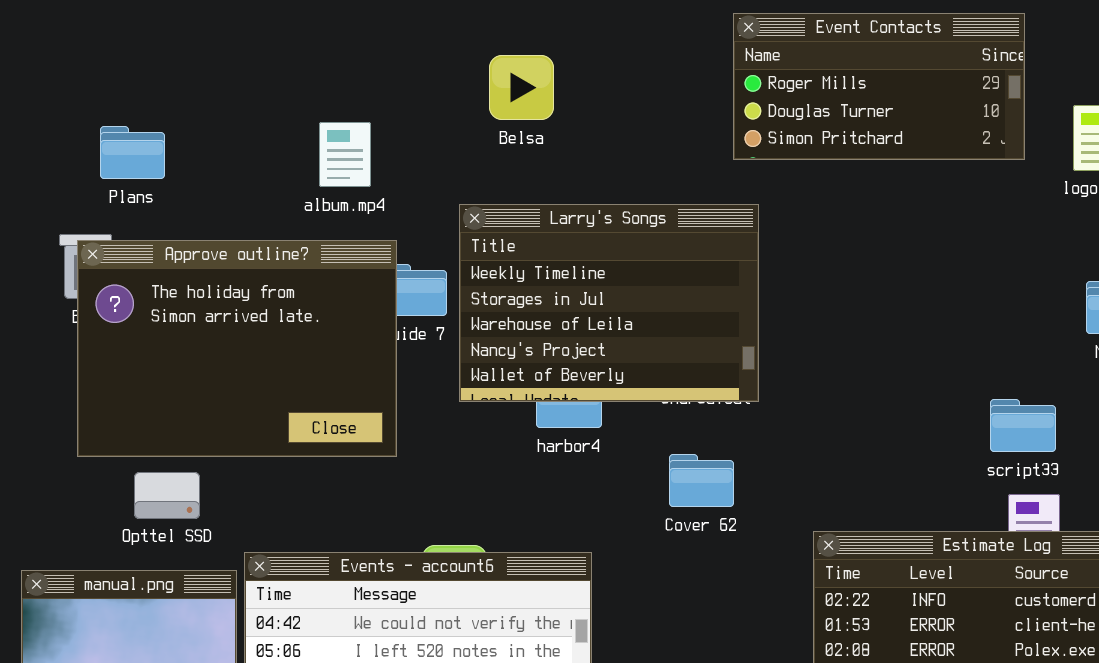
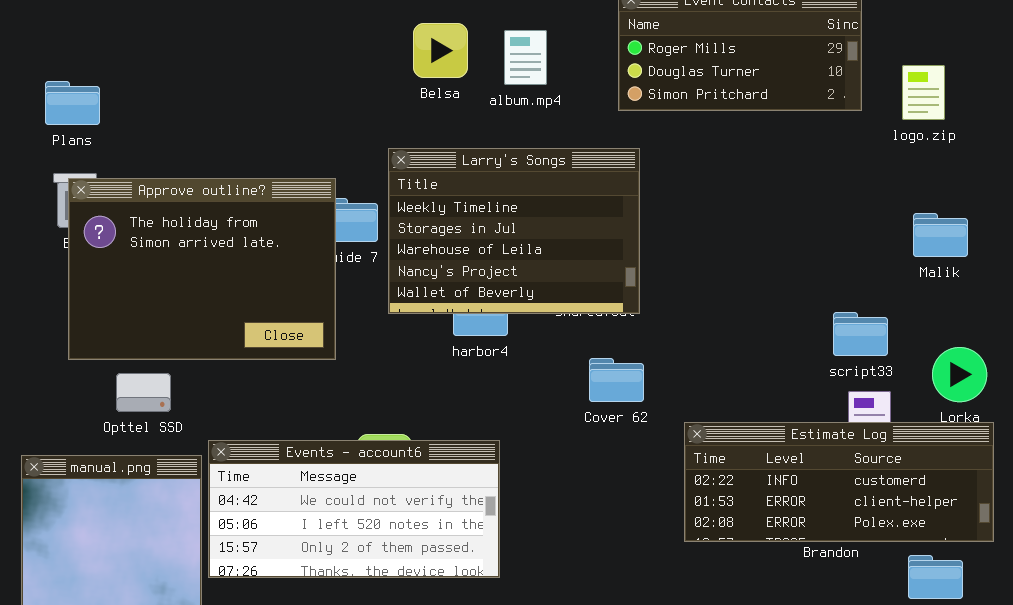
album.mp4: [319,122,371,187] -> [504,30,547,85], moved
Plans: [100,126,165,179] -> [45,81,100,125], moved
Cover 62: [669,454,734,507] -> [589,358,644,402], moved

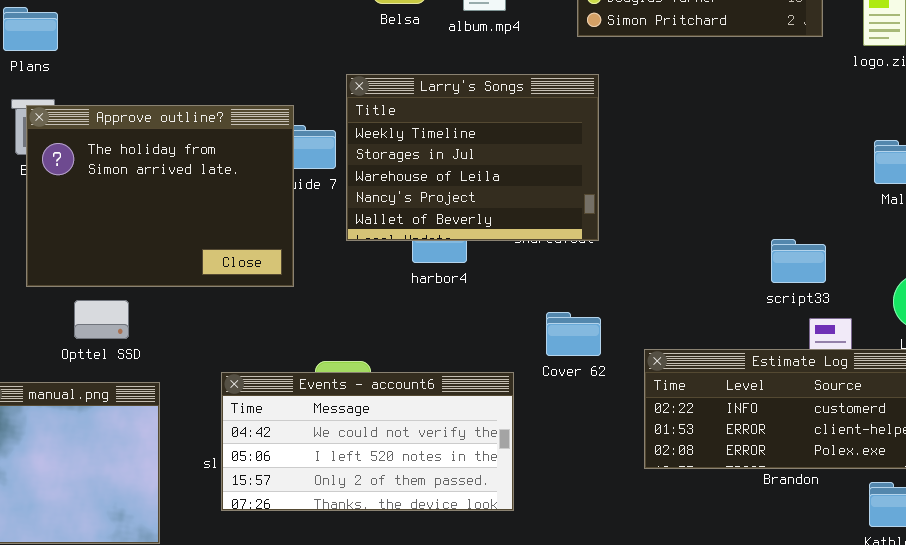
script33: [833,312,888,356] -> [771,239,826,283], moved
Cover 62: [589,358,644,402] -> [546,312,601,356], moved
Events - account6: [208,440,500,578] -> [221,372,514,511], moved

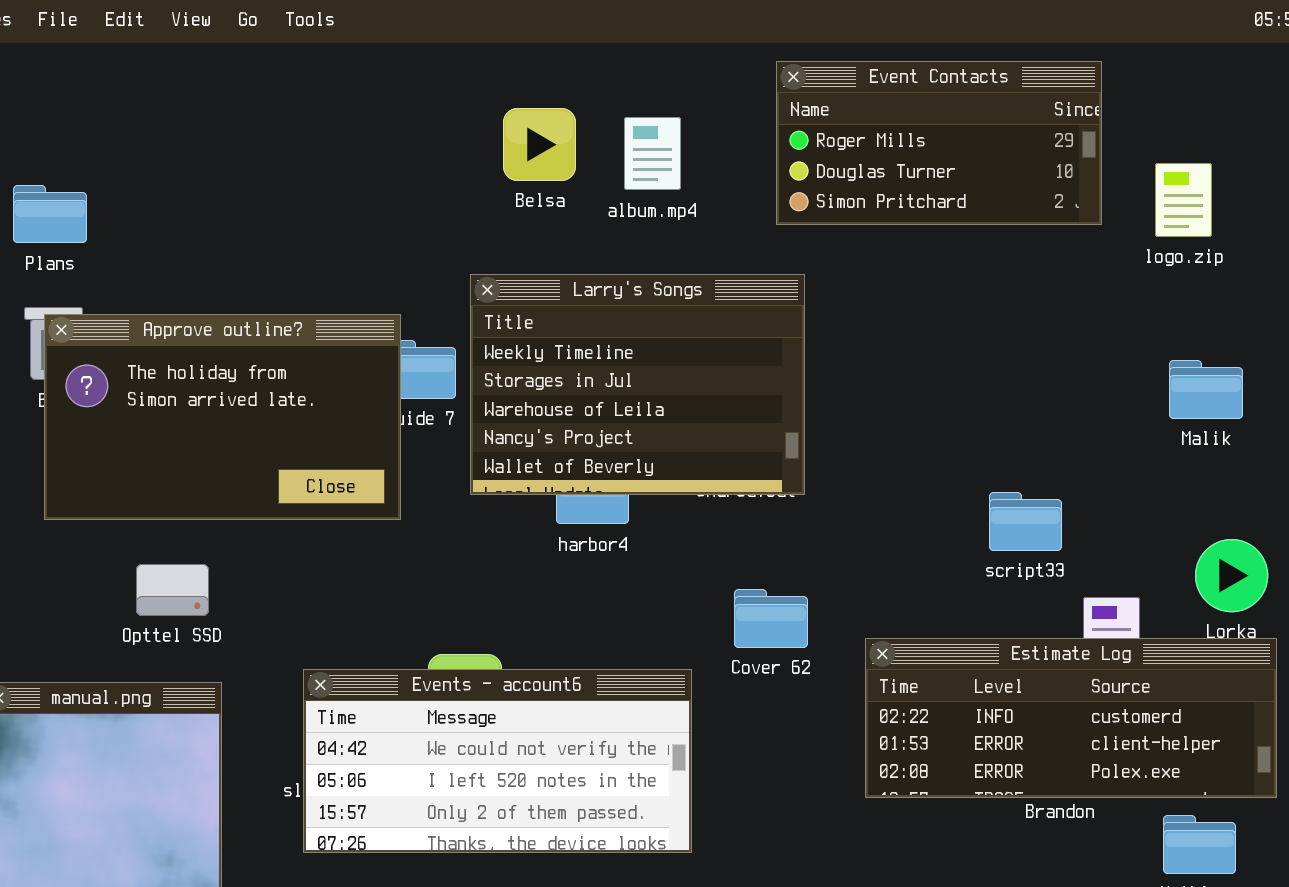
Approve outline?: [26,105,294,287] -> [44,314,401,520], resized
script33: [771,239,826,283] -> [989,492,1062,551], moved
Opttel SSD: [74,300,129,339] -> [136,564,209,616], moved

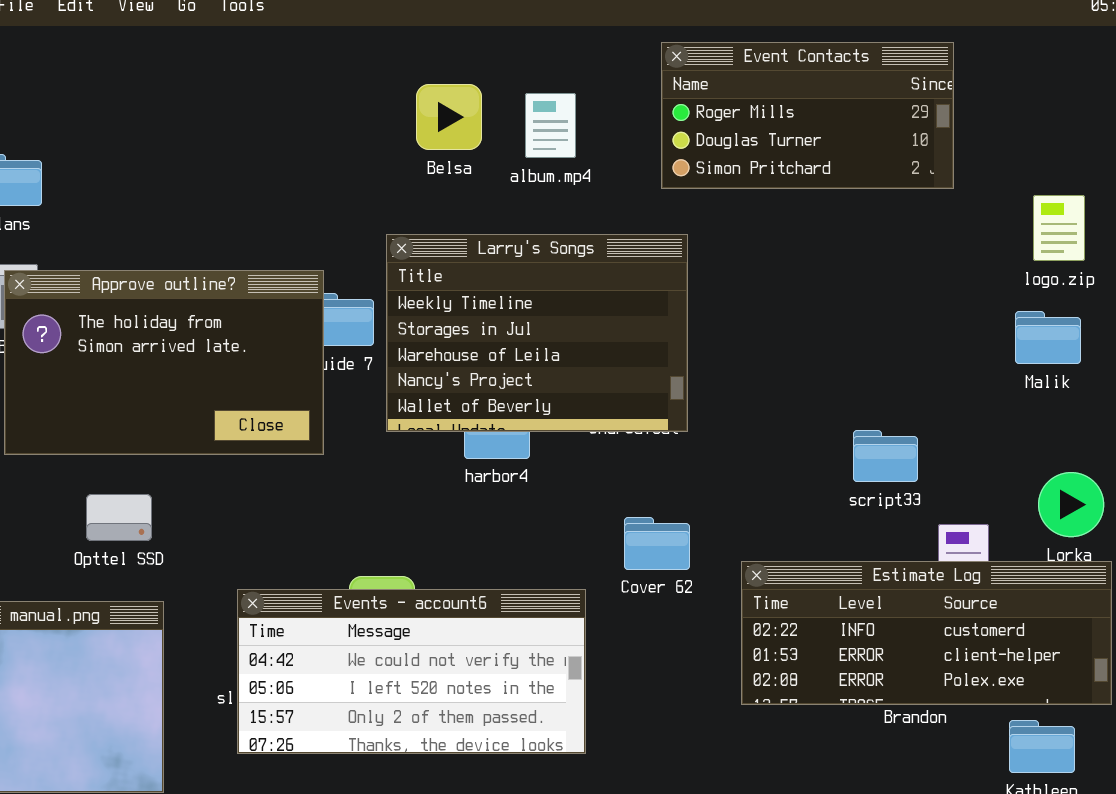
logo.zip: [1155,163,1212,237] -> [1033,195,1085,261], moved

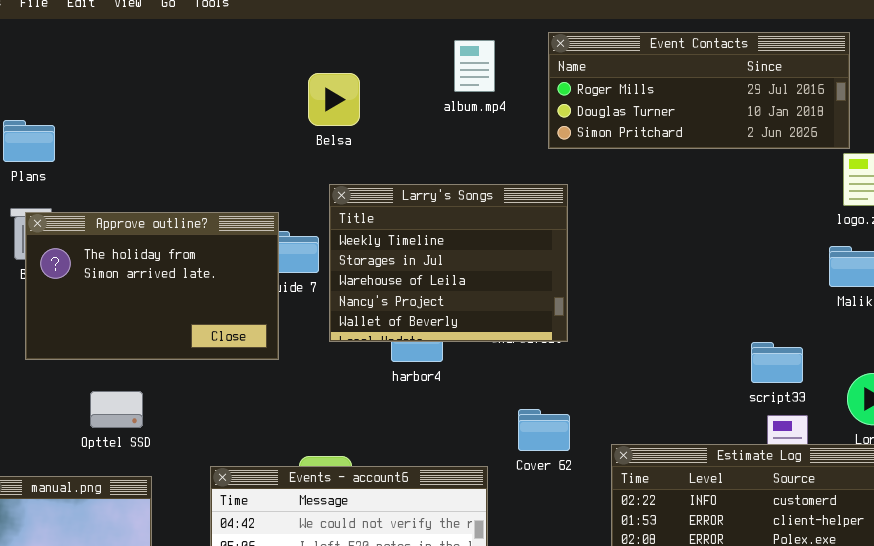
Event Contacts: [661,42,954,189] -> [548,32,850,149], resized
Belsa: [416,84,482,150] -> [308,73,360,126], moved
album.mp4: [525,93,576,158] -> [454,40,495,92], moved
script33: [853,430,918,482] -> [751,342,803,383], moved

